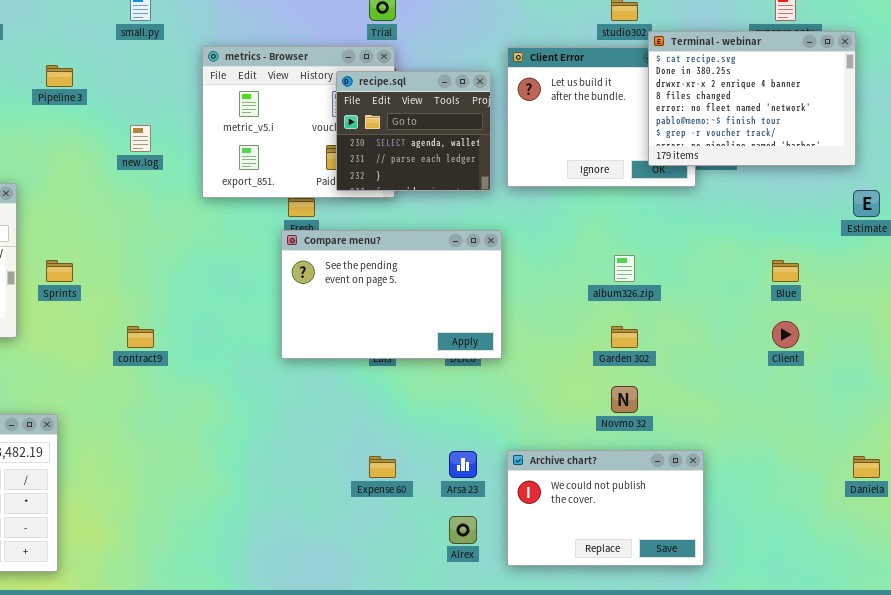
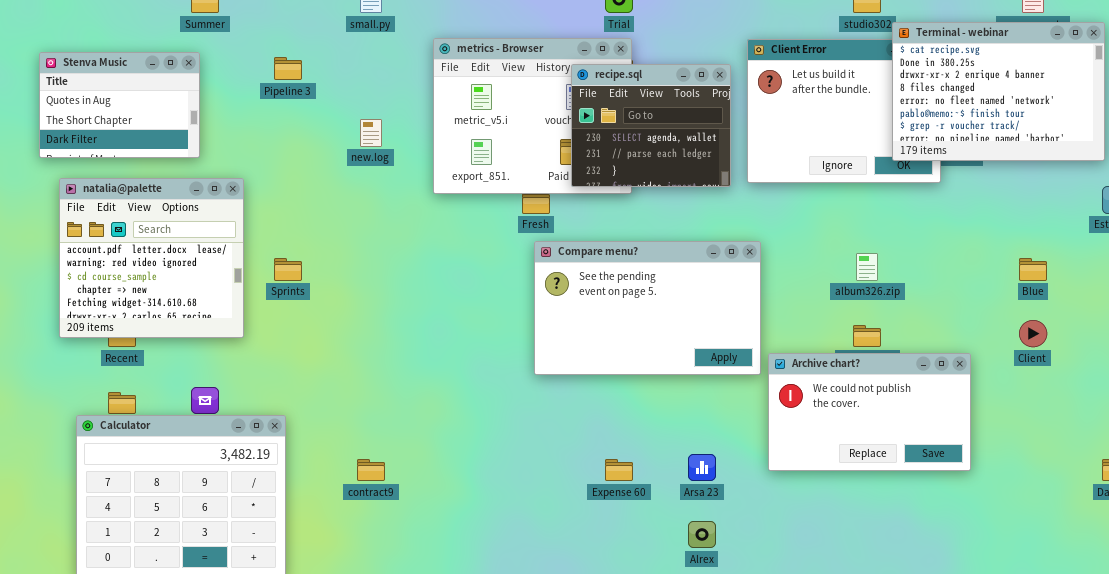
Compare menu?: [281,230,502,359] -> [534,241,761,375], moved
contract9: [127,326,154,348] -> [357,459,385,481], moved
Archive chart?: [507,450,704,566] -> [768,353,971,471], moved

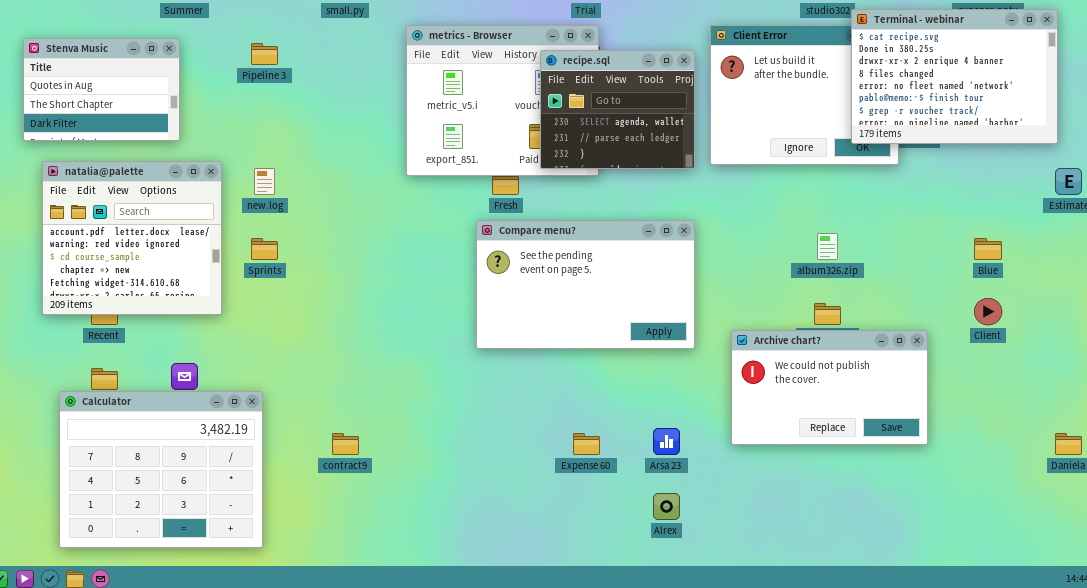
new.log: [360,119,382,147] -> [254,168,275,195], moved
Compare menu?: [534,241,761,375] -> [476,220,695,349], moved

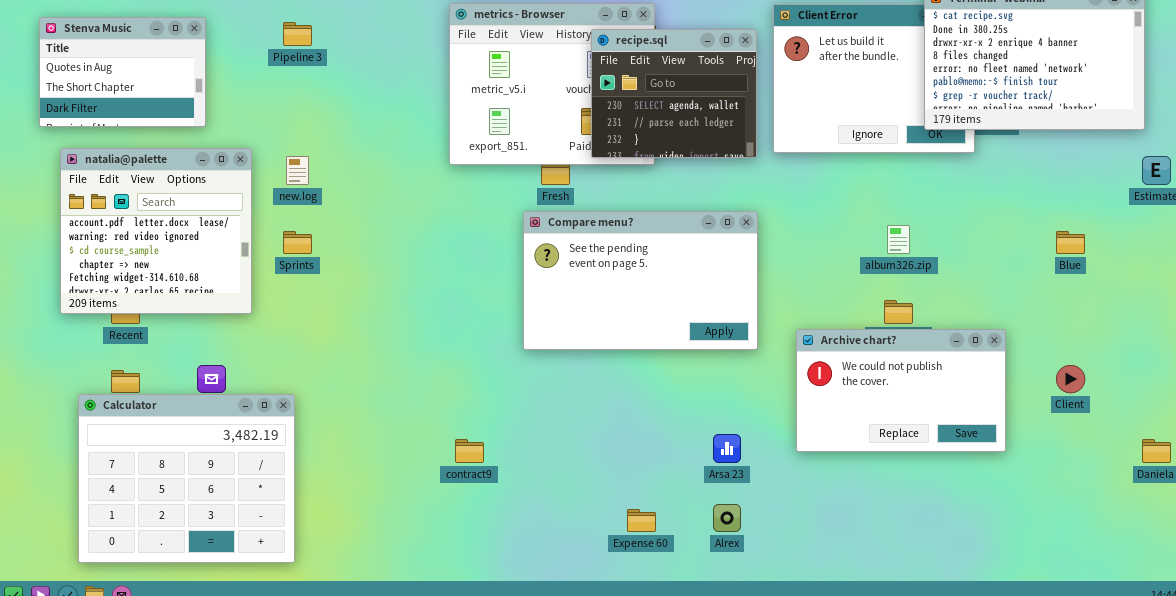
Client: [974,298,1002,325] -> [1056,365,1085,393], moved
contract9: [332,433,359,455] -> [455,439,484,463], moved
Expense 60: [573,433,600,455] -> [627,509,656,532], moved

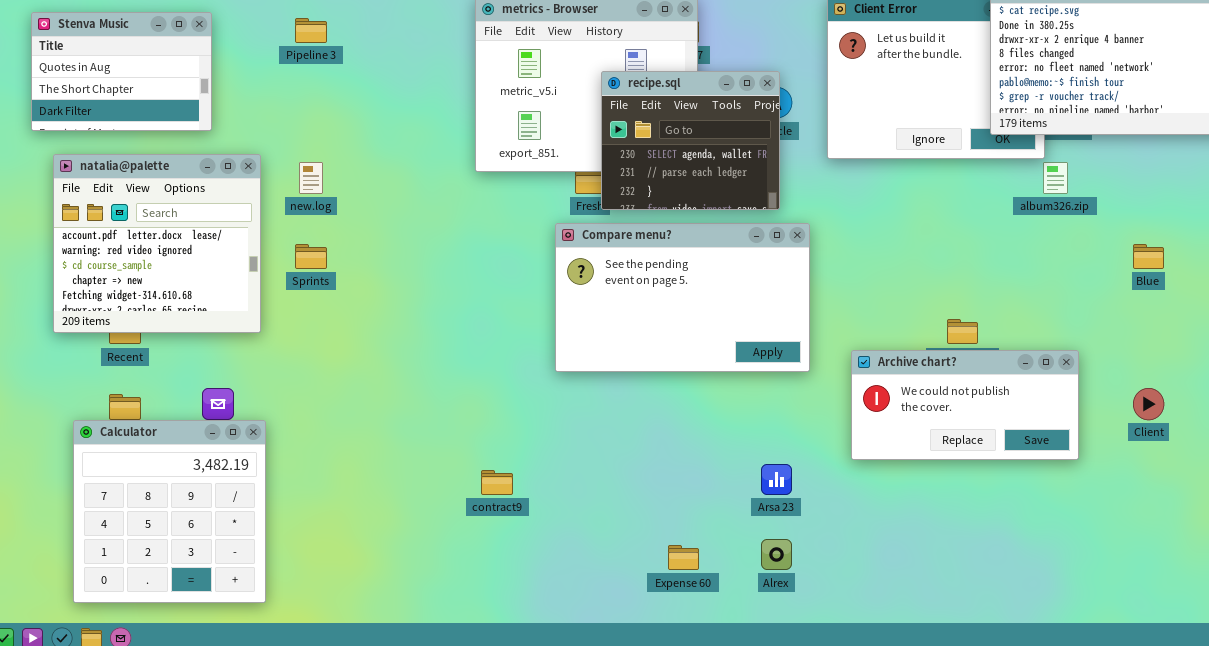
recipe.sql: [591,29,757,158] -> [601,71,780,210], moved
album326.zip: [887,225,910,254] -> [1043,162,1068,194], moved
Archive chart?: [796,329,1006,452] -> [851,350,1079,460], resized
Calculator: [78,394,295,563] -> [73,420,266,603], resized

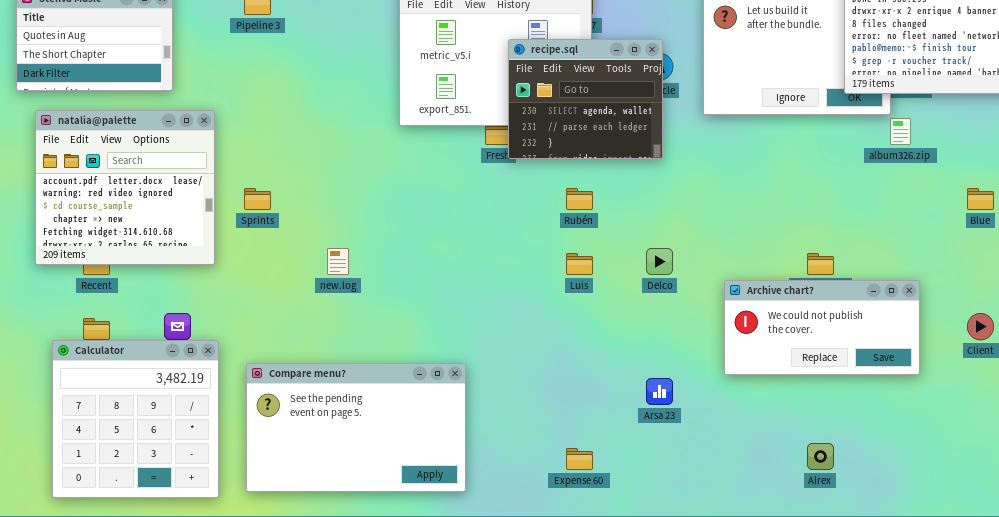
new.log: [299,162,323,194] -> [327,248,349,275], moved
Compare menu?: [555,223,810,372] -> [246,363,466,492], moved
Alrex: [761,539,792,570] -> [807,443,834,470], moved

